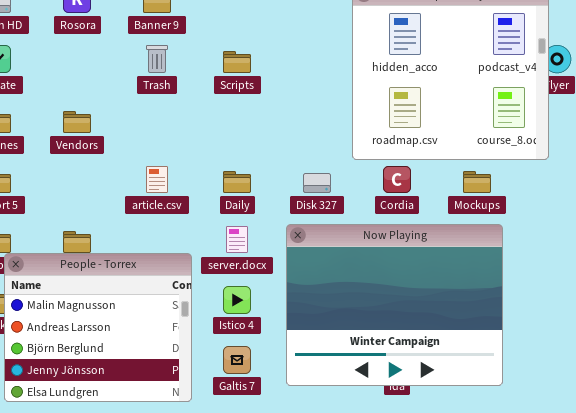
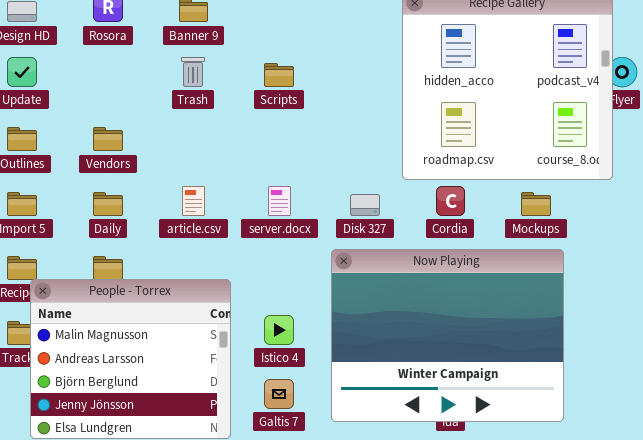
Daily: [223,171,251,193] -> [93,192,123,216], moved
server.docx: [226,226,248,253] -> [268,186,291,216], moved

